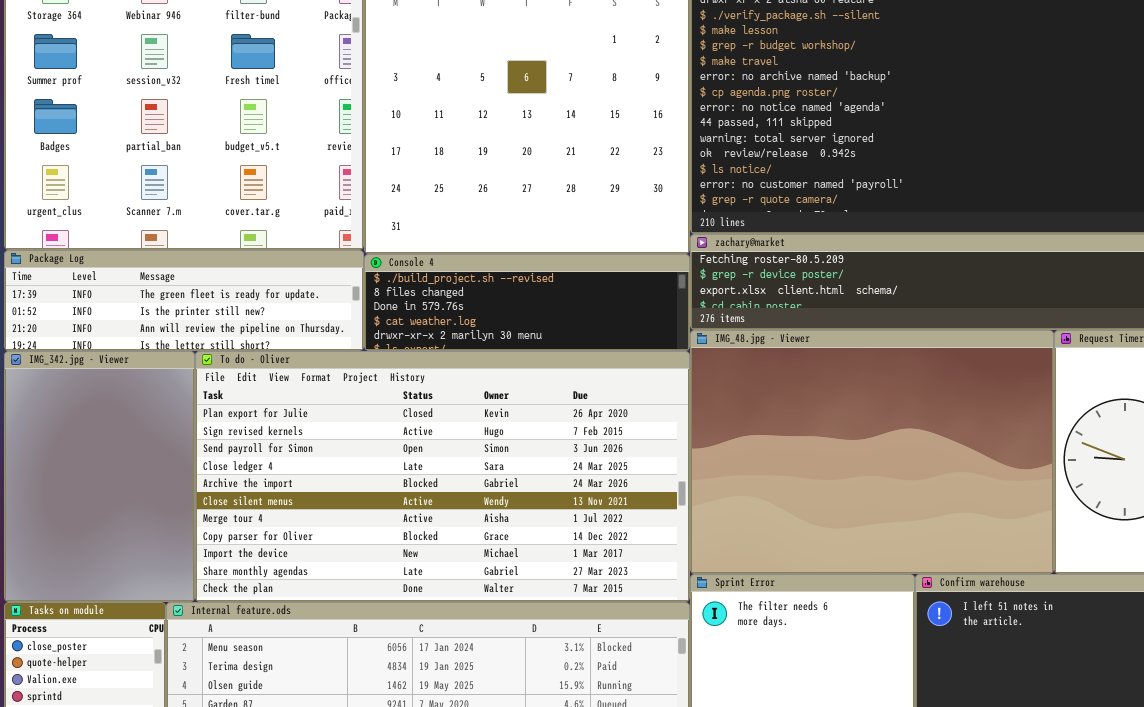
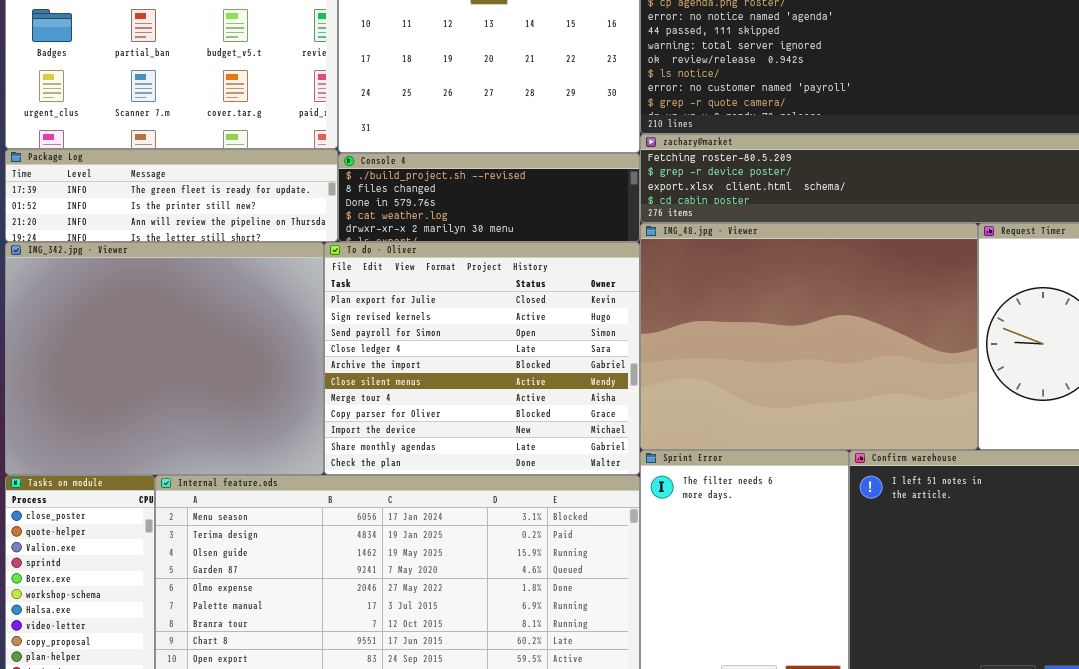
IMG_342.jpg - Viewer: [4,351,195,602] -> [5,242,324,475], resized
To do - Oliver: [195,351,690,602] -> [324,242,640,475], resized

